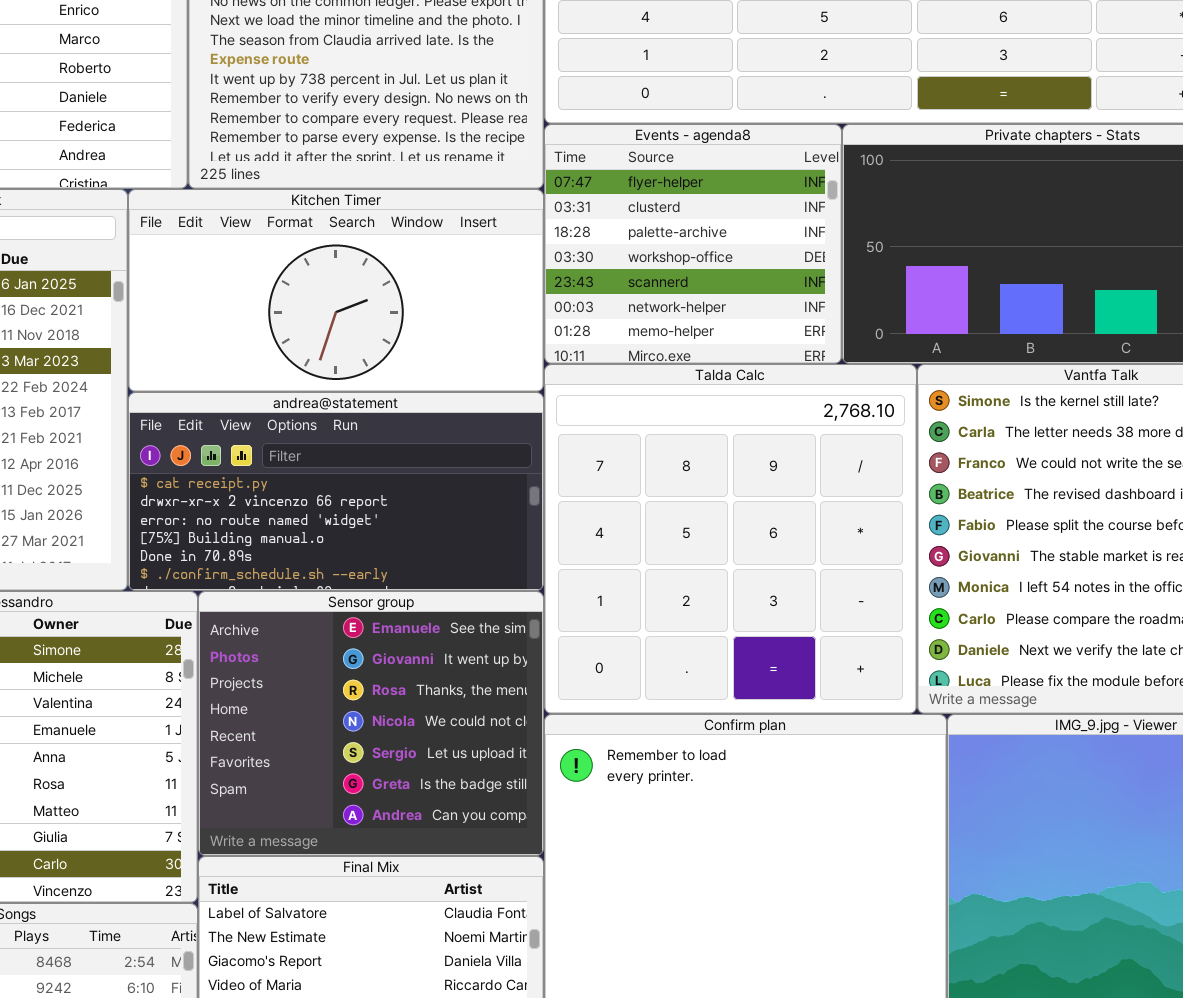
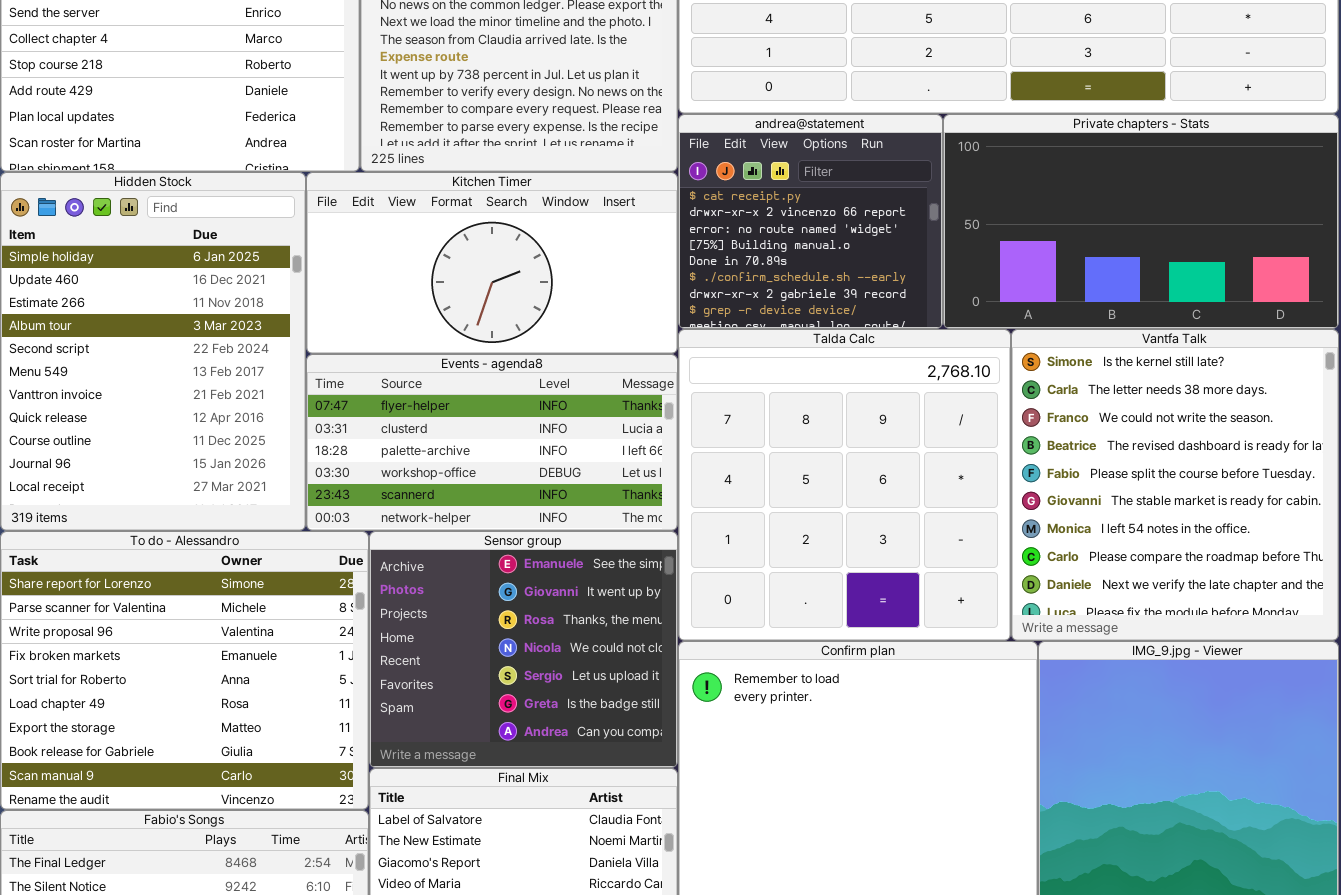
Events - agenda8: [544,124,842,364] -> [306,354,678,531], moved, resized
andrea@statement: [128,392,544,591] -> [678,114,943,329], moved, resized

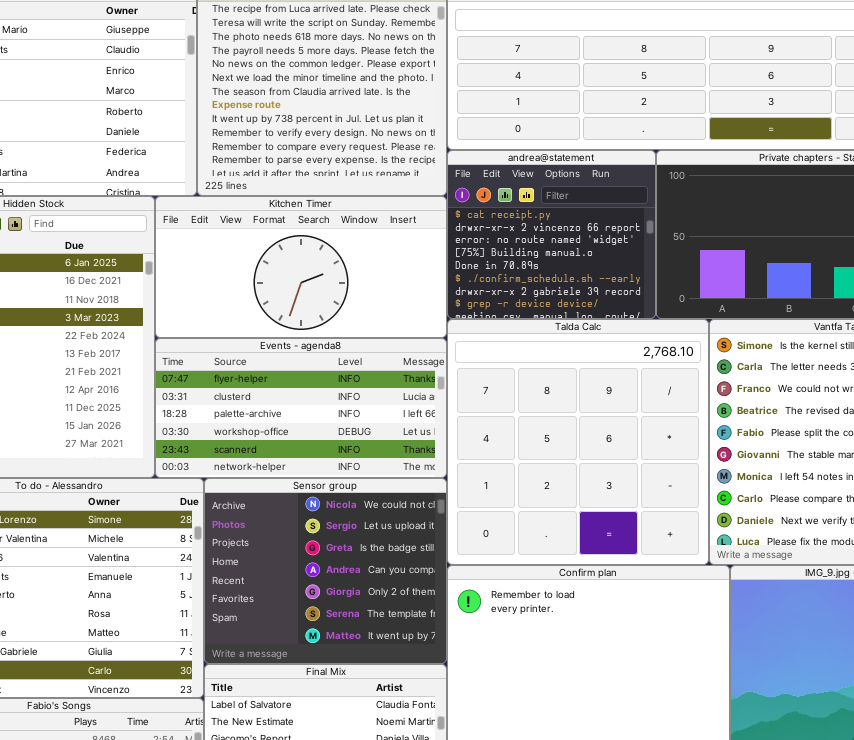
Sensor group: [369,531,678,768] -> [204,478,447,664], scrolled down 3 rows

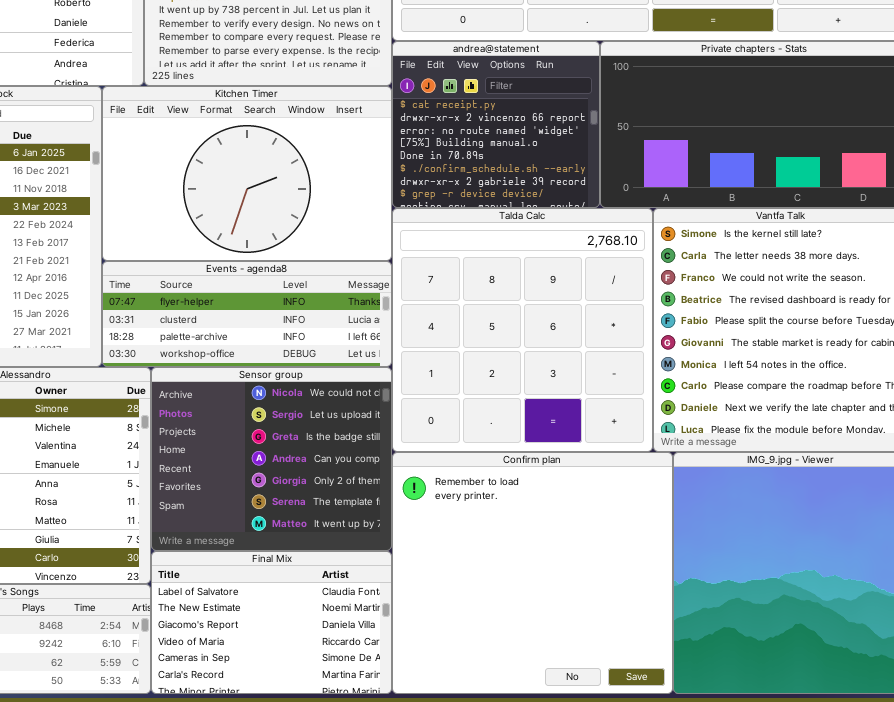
Kitchen Timer: [155,196,447,338] -> [102,86,392,261], resized
Events - agenda8: [155,338,447,478] -> [102,261,392,367], resized

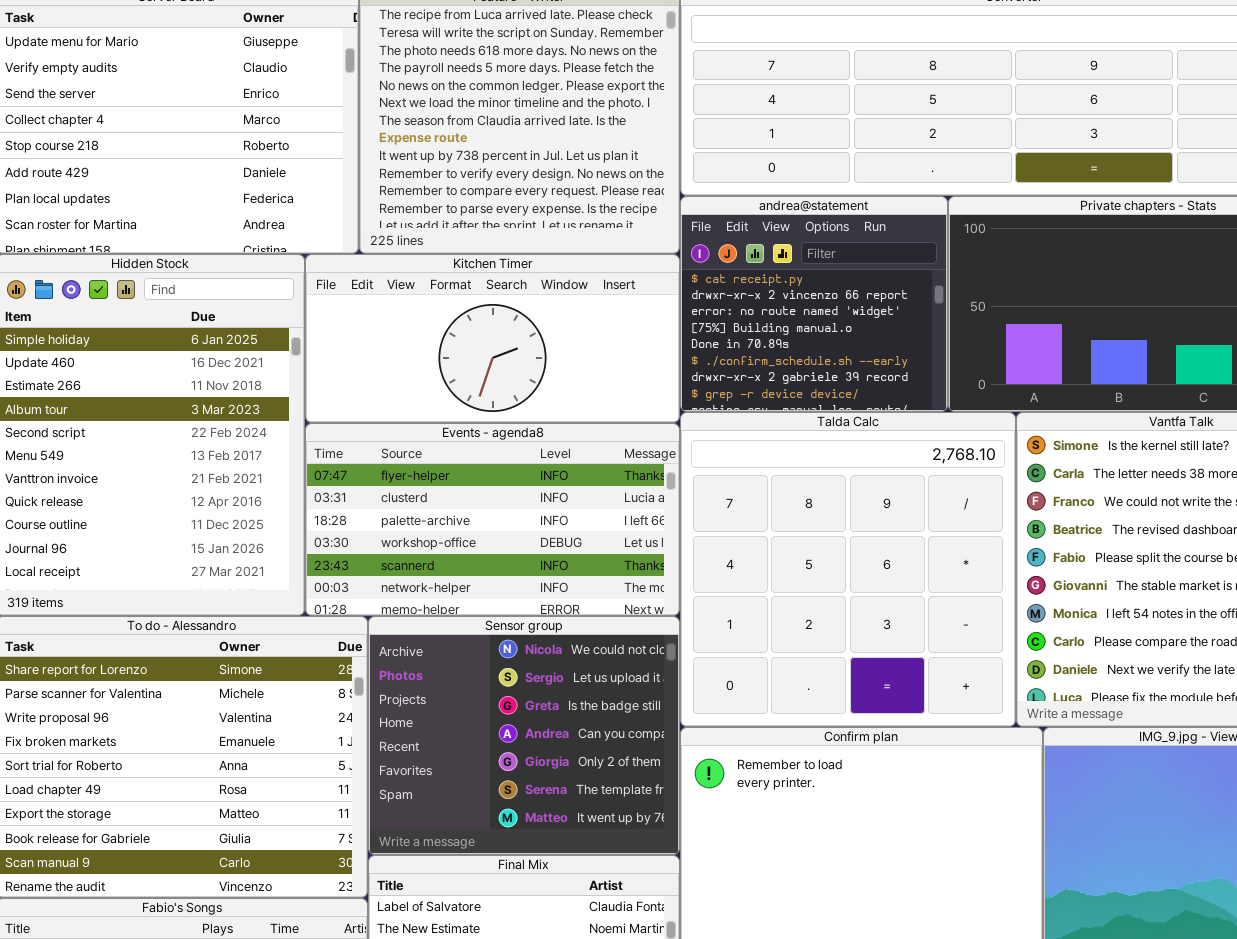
Kitchen Timer: [102,86,392,261] -> [305,254,680,423], resized
Events - agenda8: [102,261,392,367] -> [305,423,680,616], resized

